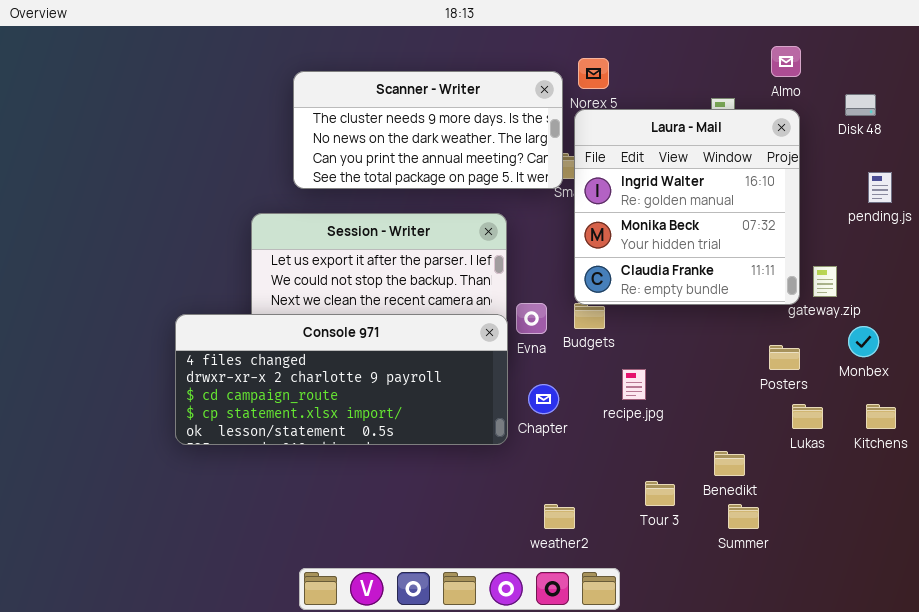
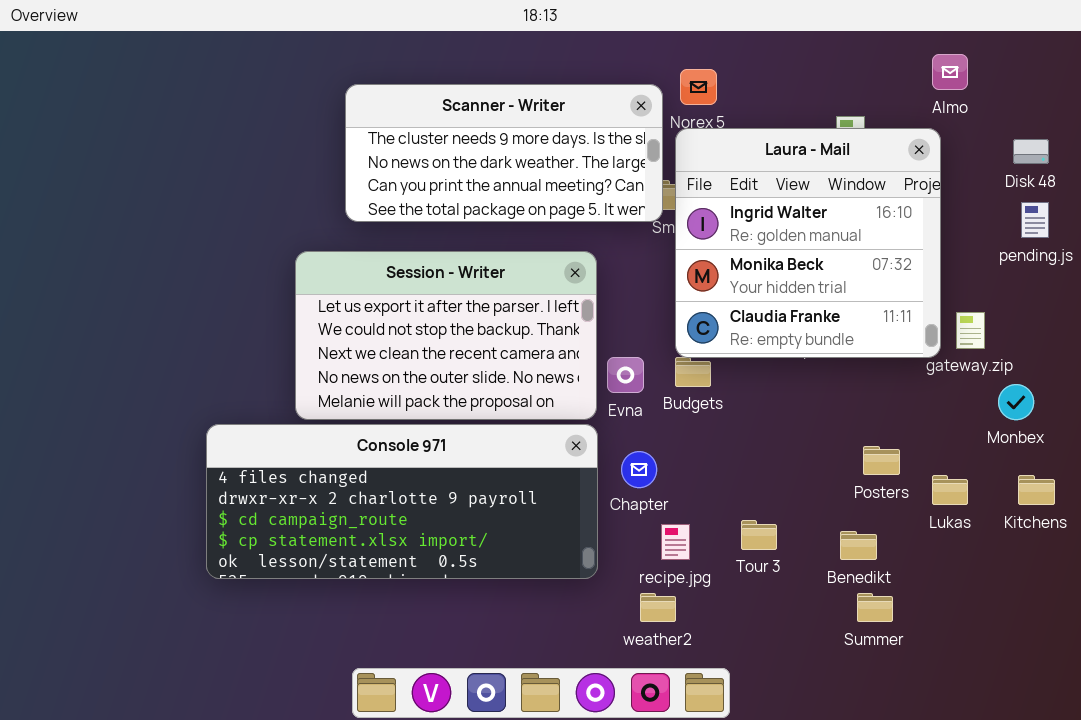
Almo: [771,46,801,77] -> [932,54,968,90], moved
Disk 48: [845,94,876,116] -> [1013,139,1049,164], moved
Console 971: [175,314,508,445] -> [206,424,598,579], moved
Posters: [769,345,800,370] -> [863,446,900,475], moved
recipe.jpg: [622,369,646,400] -> [661,524,690,560], moved
Tour 3: [645,481,675,506] -> [741,520,777,550], moved

